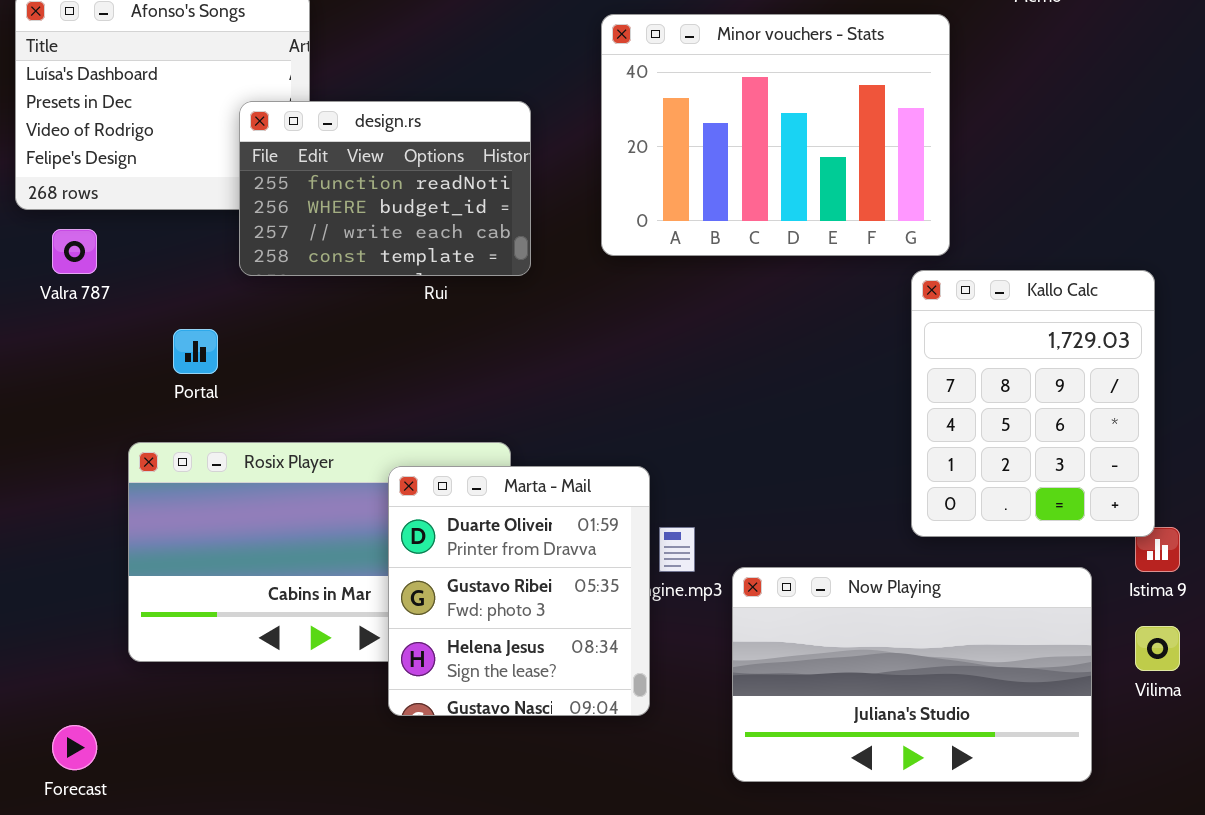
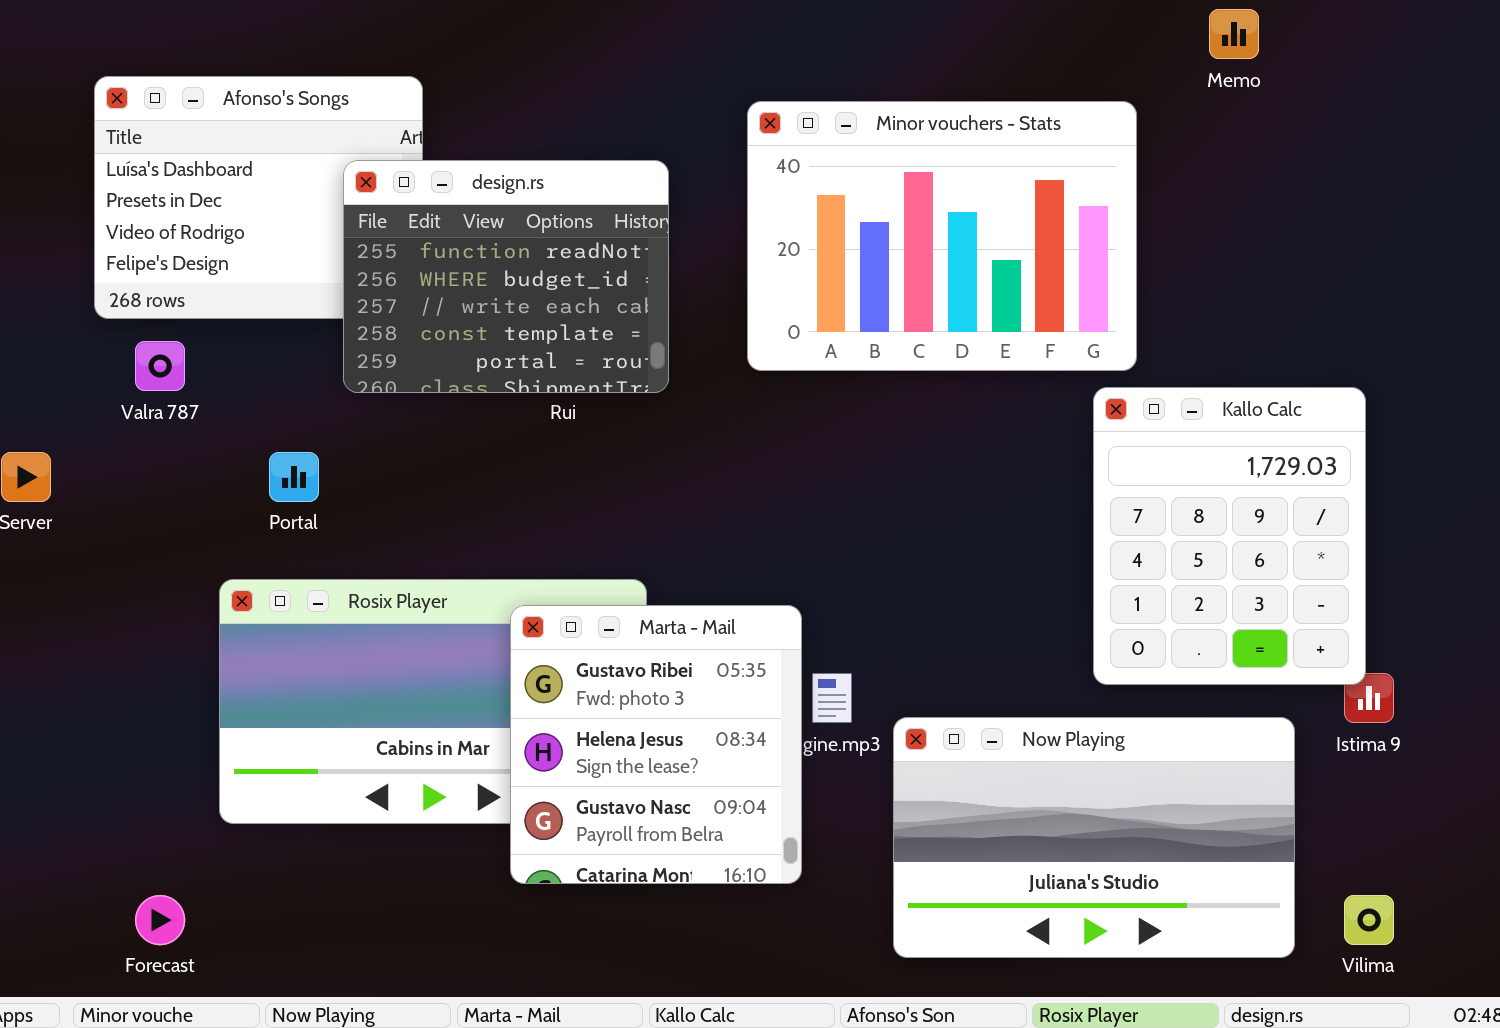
design.rs: [239,101,531,276] -> [343,160,669,393], resized
Marta - Mail: [388,466,650,716] -> [510,605,802,884], scrolled down 1 row
Vilima: [1135,626,1180,671] -> [1344,895,1394,945], moved

